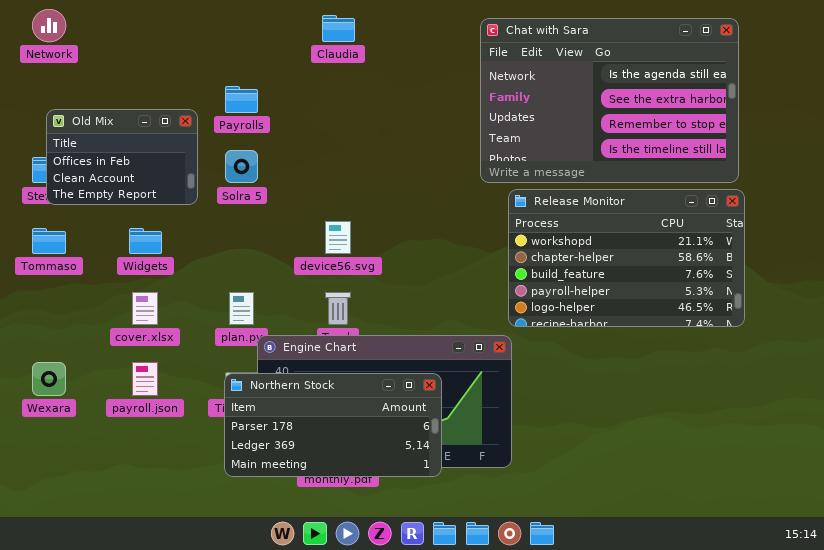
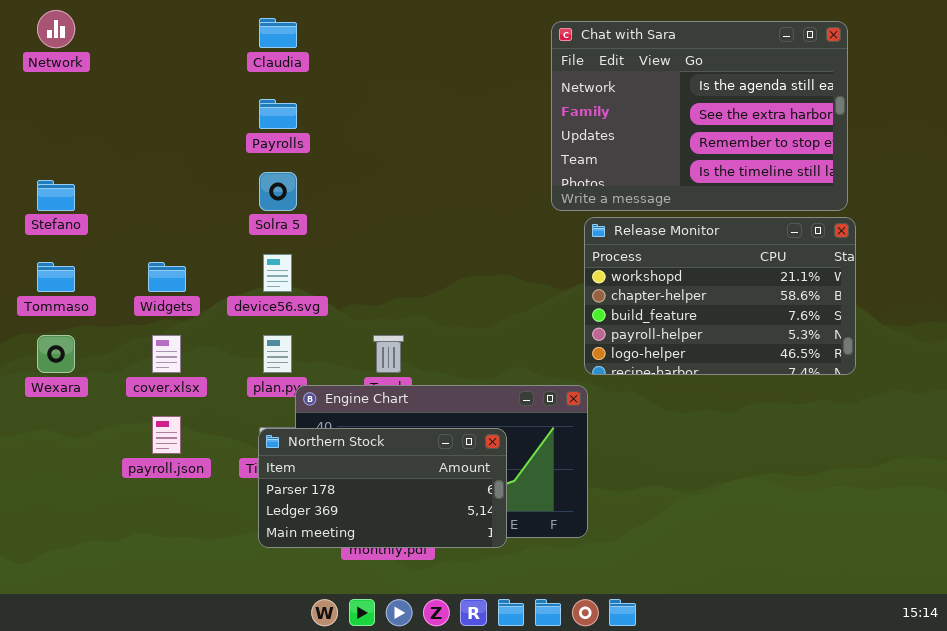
Claudia: [322,15,355,42] -> [259,18,297,48], moved
Old Mix: [46,109,198,205] -> none, closed
device56.svg: [325,221,351,254] -> [263,254,292,292], moved
Wexara: [32,362,66,396] -> [37,335,75,373], moved

